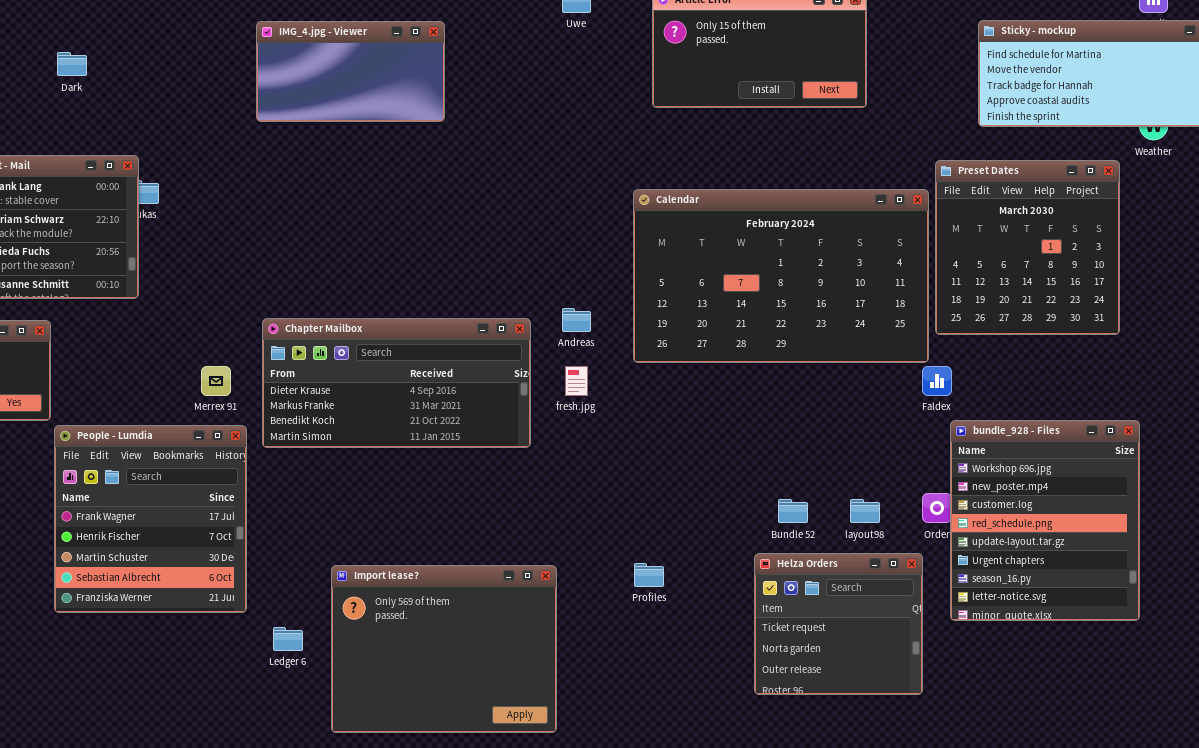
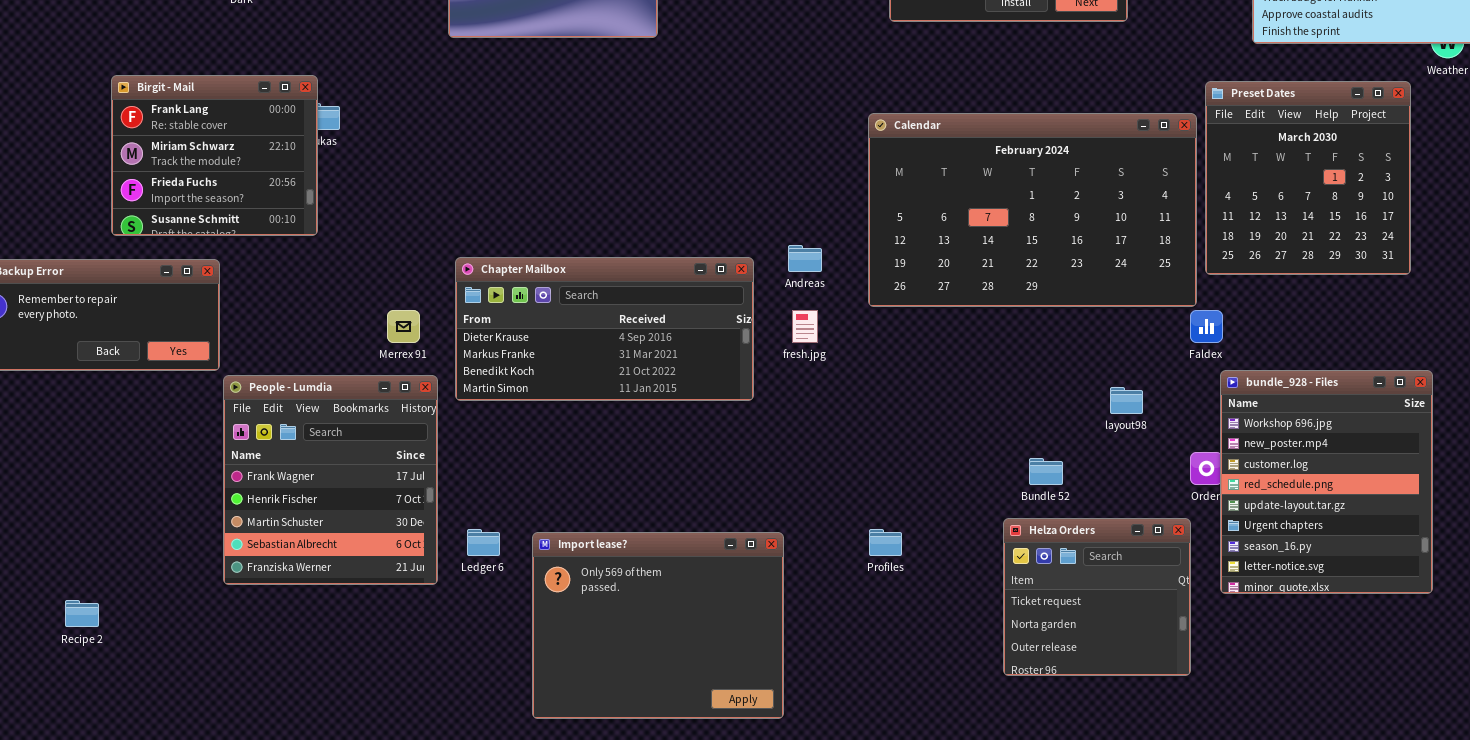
layout98: [850,499,880,523] -> [1110,387,1143,414], moved
Ledger 6: [273,627,303,651] -> [467,529,500,556], moved

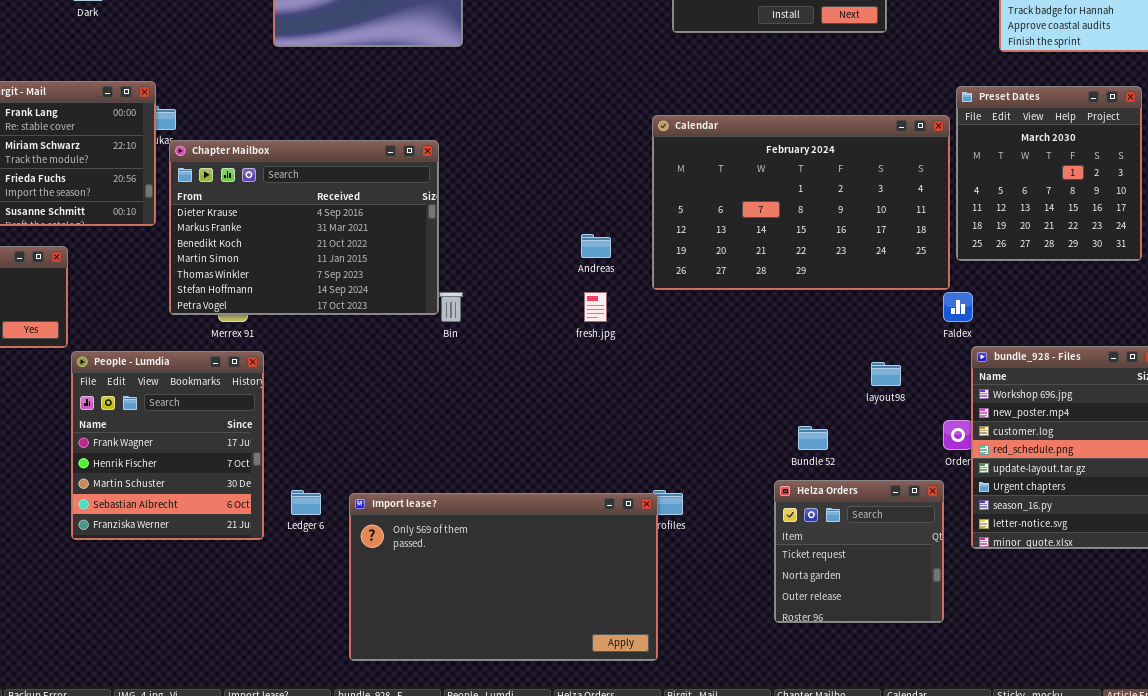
Chapter Mailbox: [455,257,754,401] -> [169,140,439,315], moved, resized
Import lease?: [532,532,784,719] -> [349,493,658,661], resized

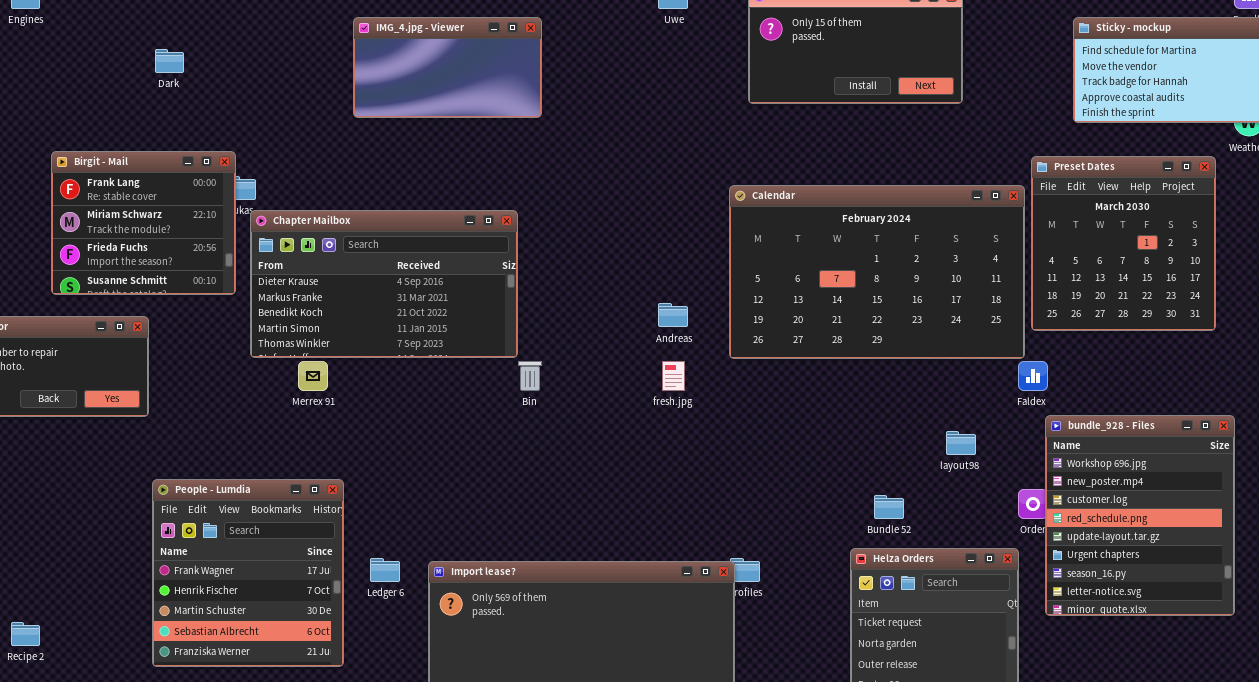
Chapter Mailbox: [169,140,439,315] -> [250,210,518,358], resized
People - Lumdia: [71,351,264,540] -> [152,479,344,667], moved

